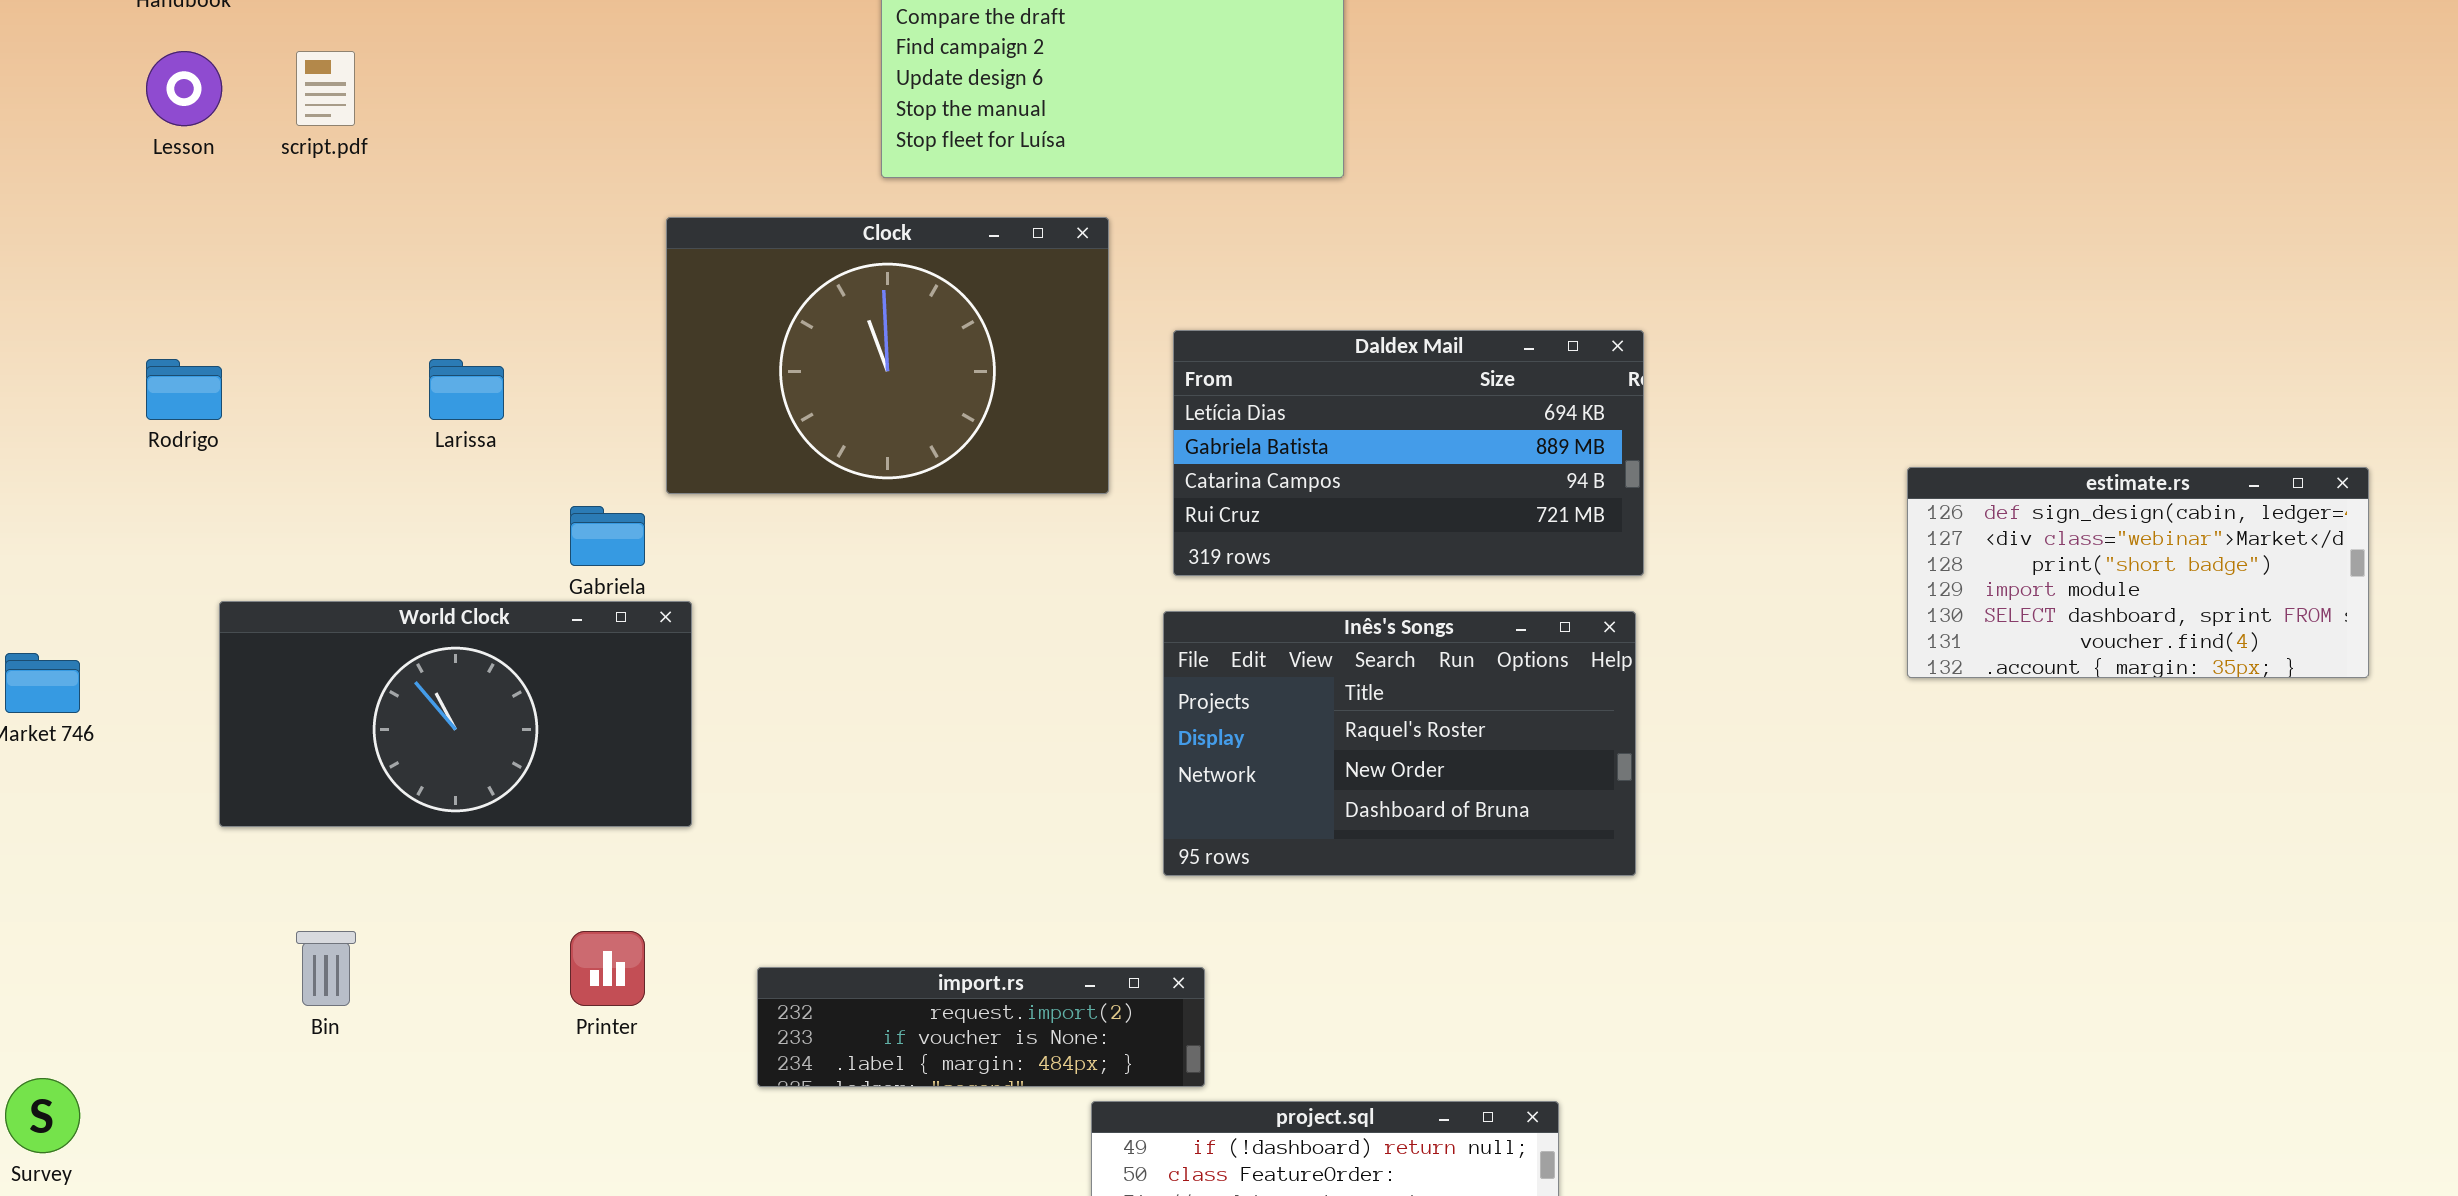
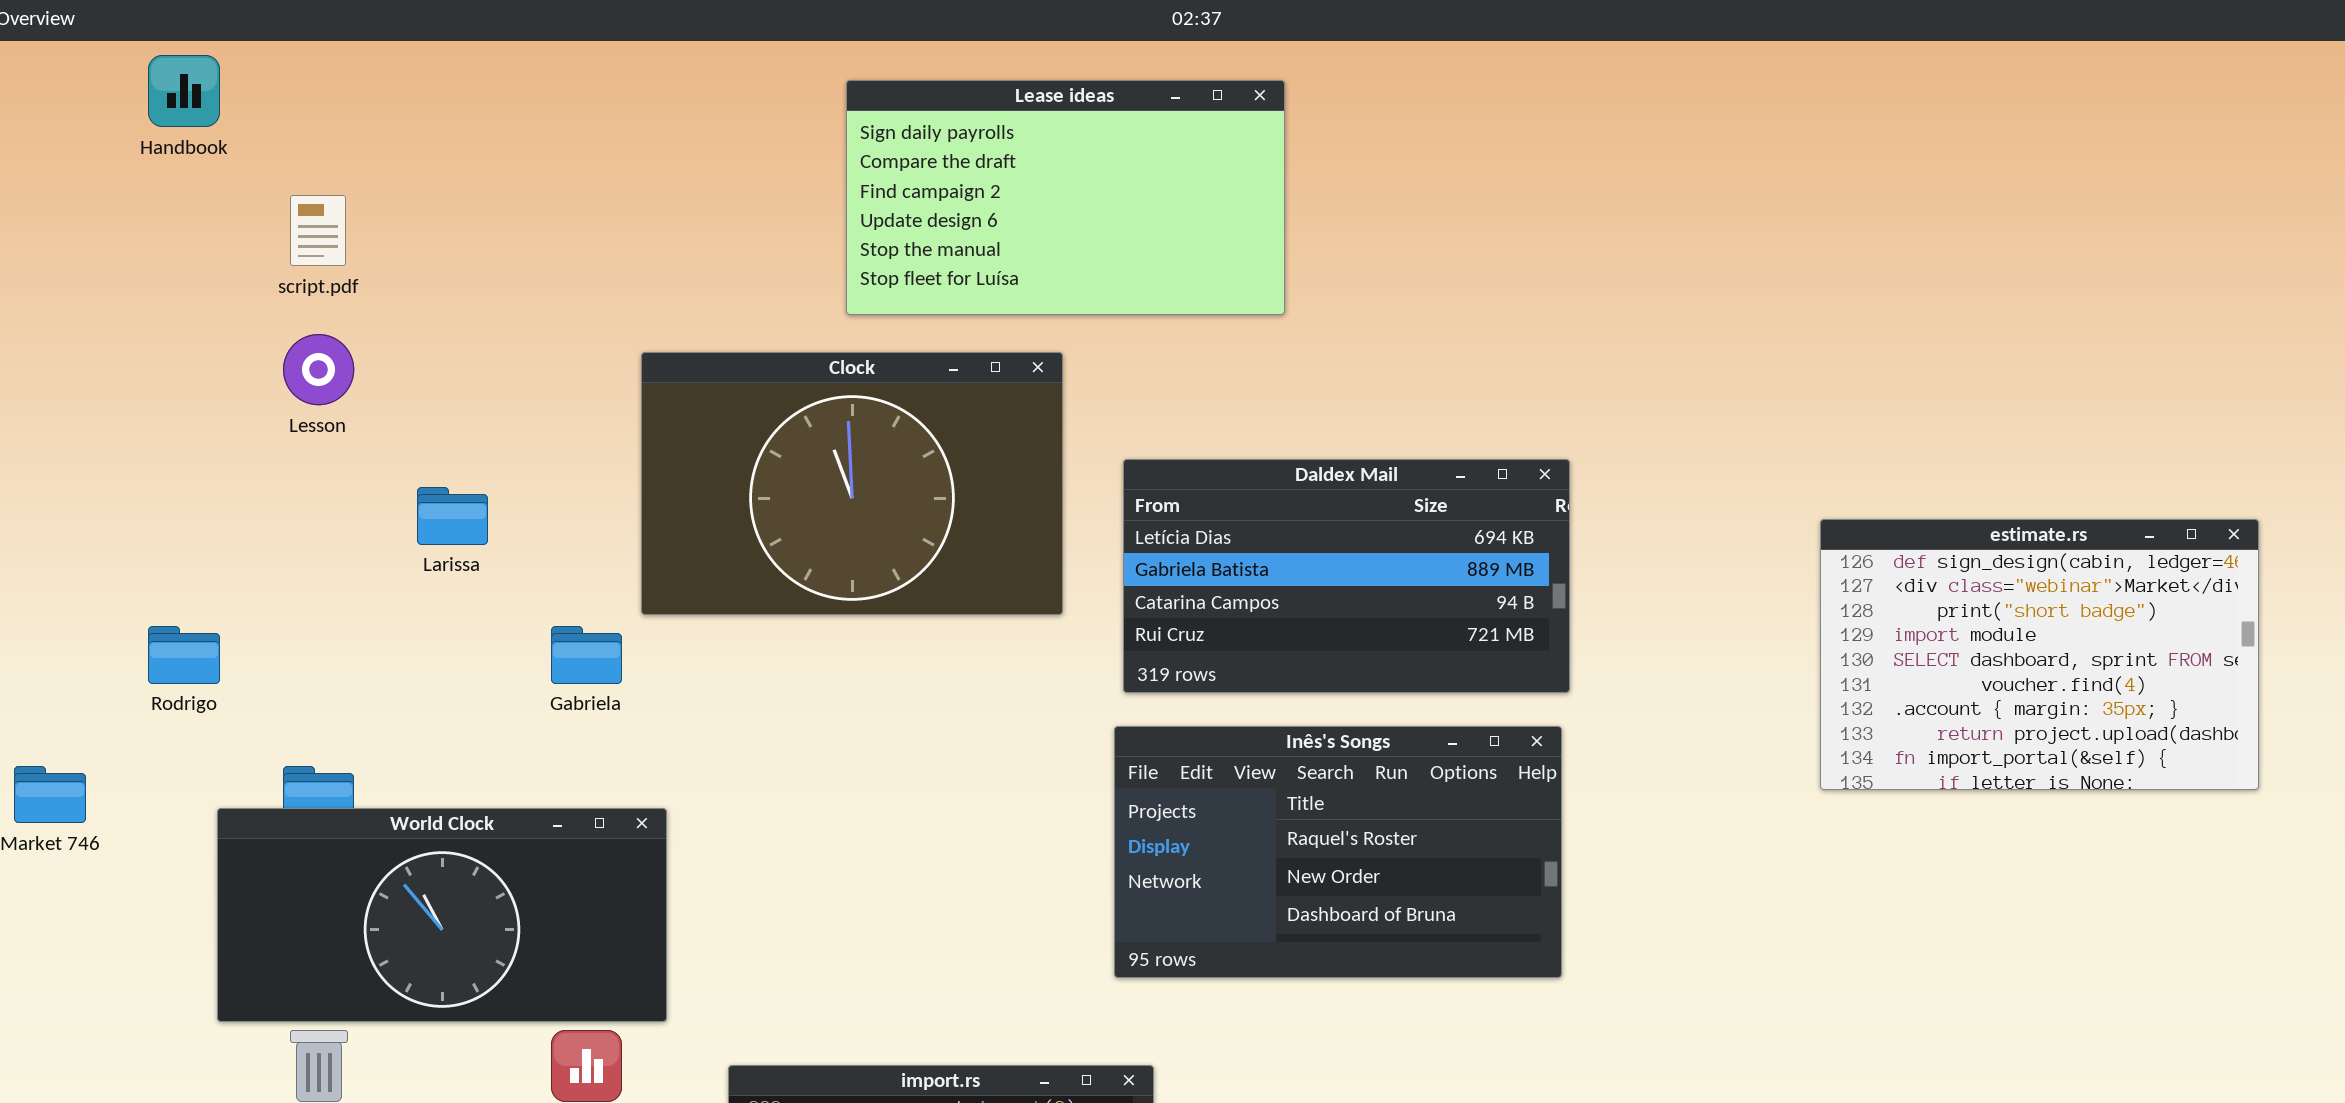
Lesson: [146,51,222,126] -> [283,334,354,405], moved
Rodrigo: [146,359,222,420] -> [148,626,220,684], moved
estimate.rs: [1907,467,2369,678] -> [1820,519,2259,790], resized
World Clock: [219,601,692,827] -> [217,808,667,1022], moved

